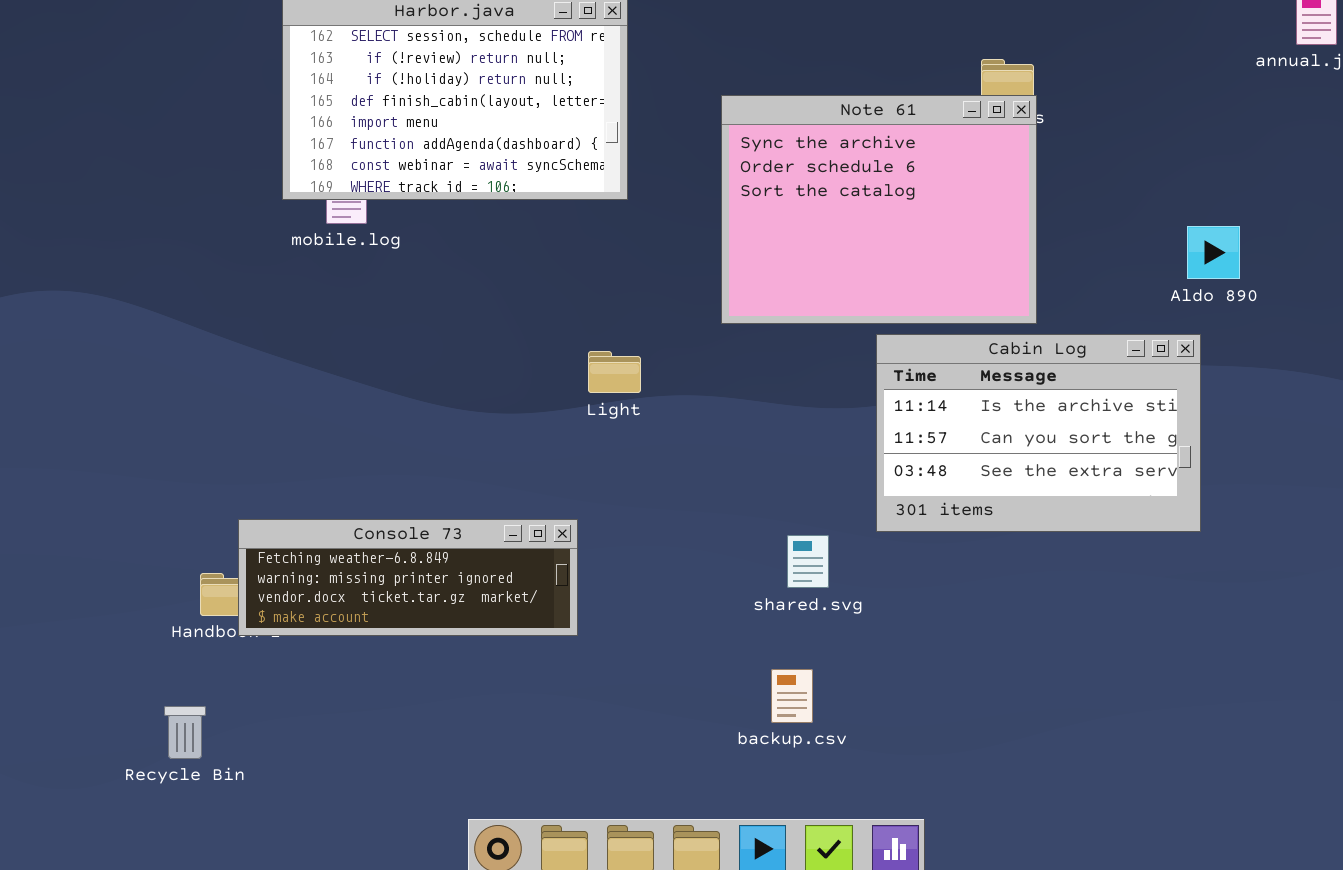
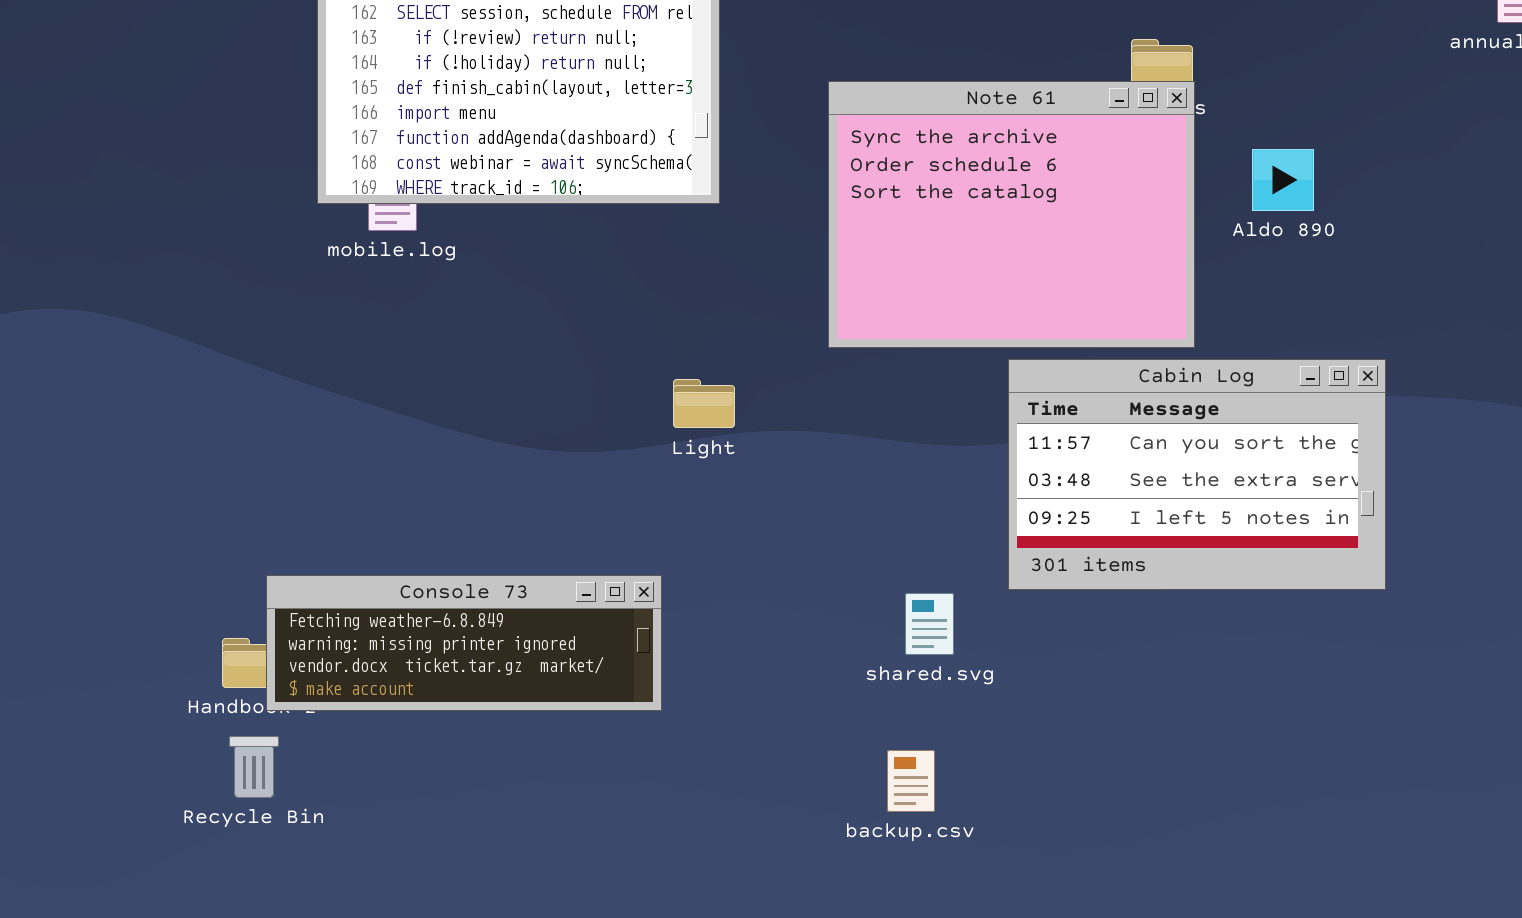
Aldo 890: [1187,226,1240,279] -> [1252,149,1314,211], moved
Cabin Log: [876,334,1201,532] -> [1008,359,1386,590], scrolled down 1 row
Recycle Bin: [164,706,206,759] -> [229,736,279,798], moved

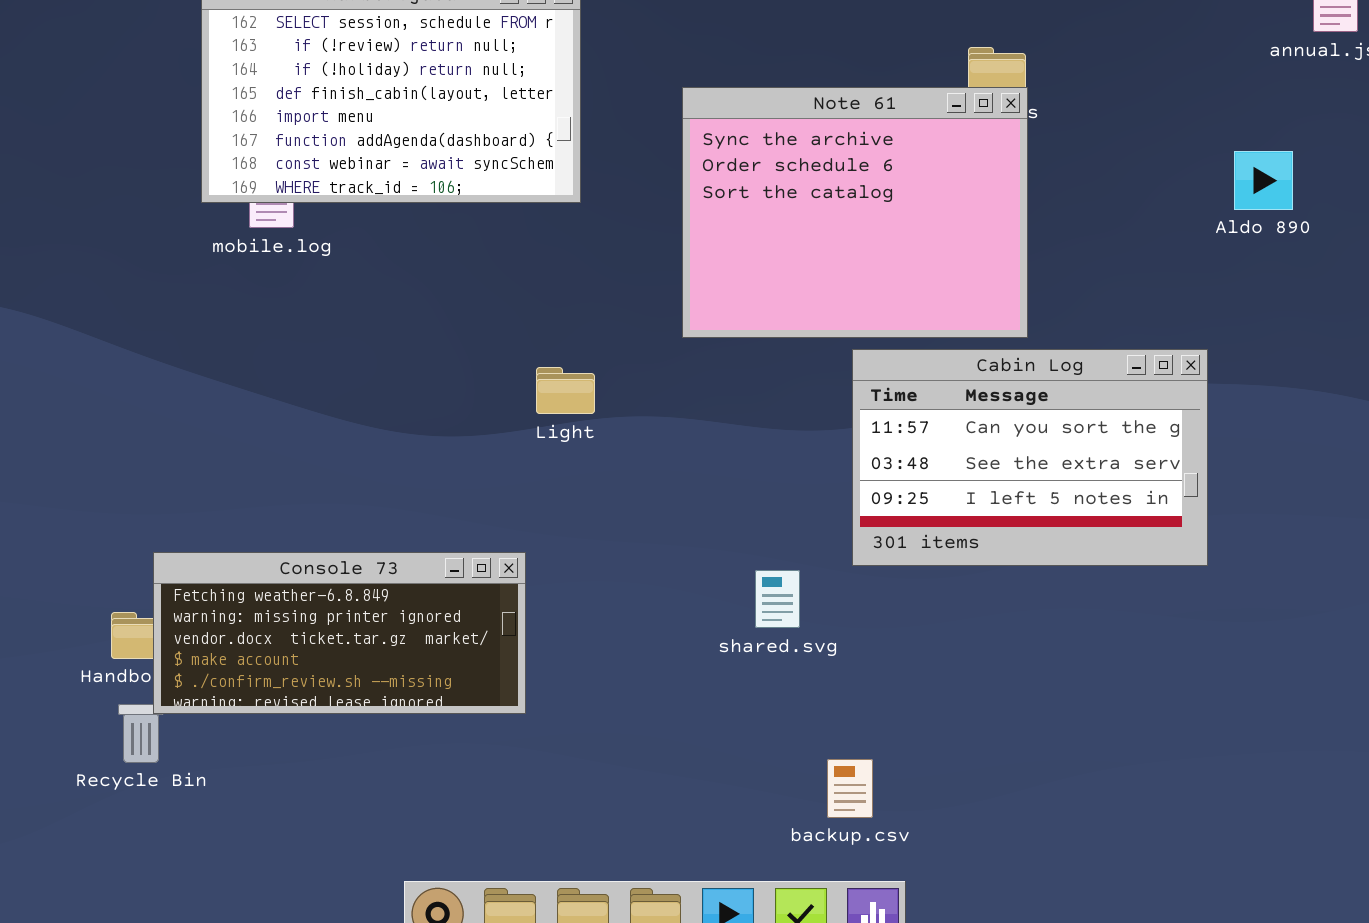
Aldo 890: [1252,149,1314,211] -> [1234,151,1293,210], moved
Console 73: [266,575,662,711] -> [153,552,526,714], resized
backup.csv: [887,750,935,812] -> [827,759,873,818], moved

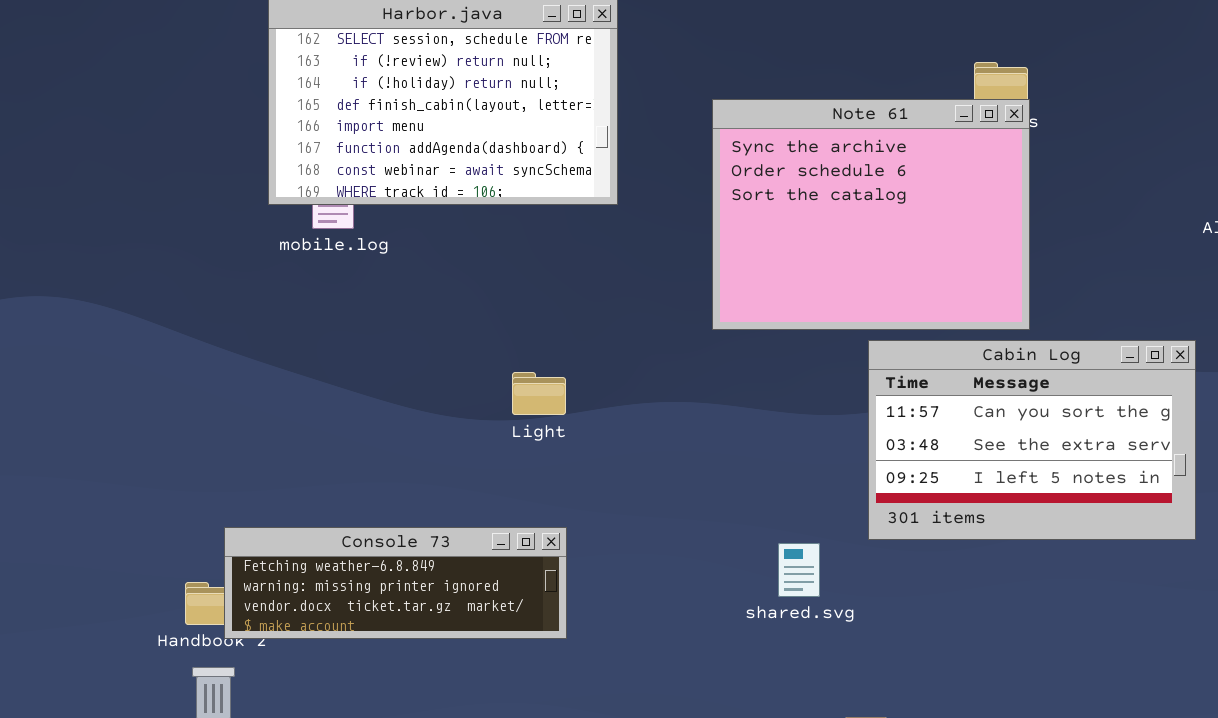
Light: [536,367,595,414] -> [512,372,566,415], moved
Console 73: [153,552,526,714] -> [224,527,567,639], resized

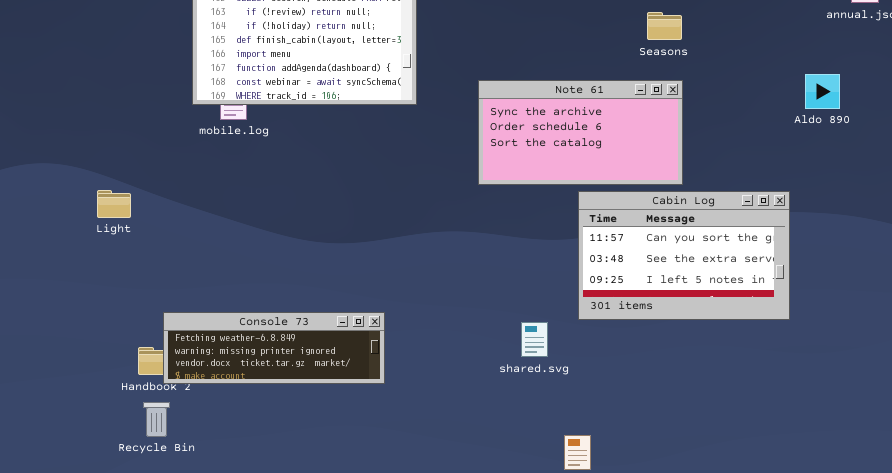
Note 61: [712,99,1030,330] -> [478,80,683,185], resized
Light: [512,372,566,415] -> [97,190,131,218], moved

